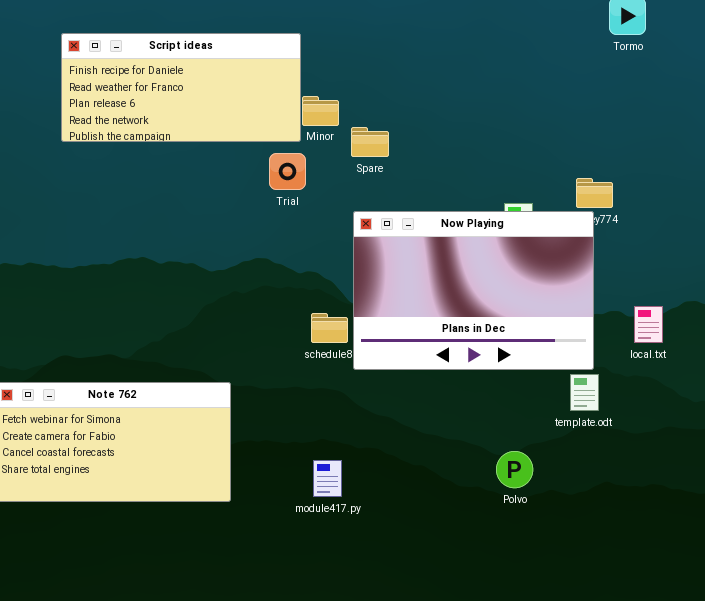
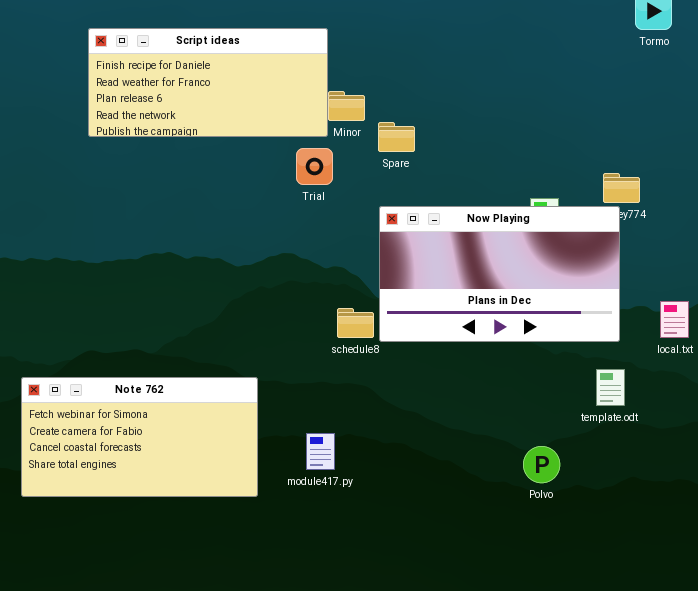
Now Playing: [353,211,594,370] -> [379,206,620,342], resized
module417.py: [313,460,342,497] -> [306,433,335,470], moved

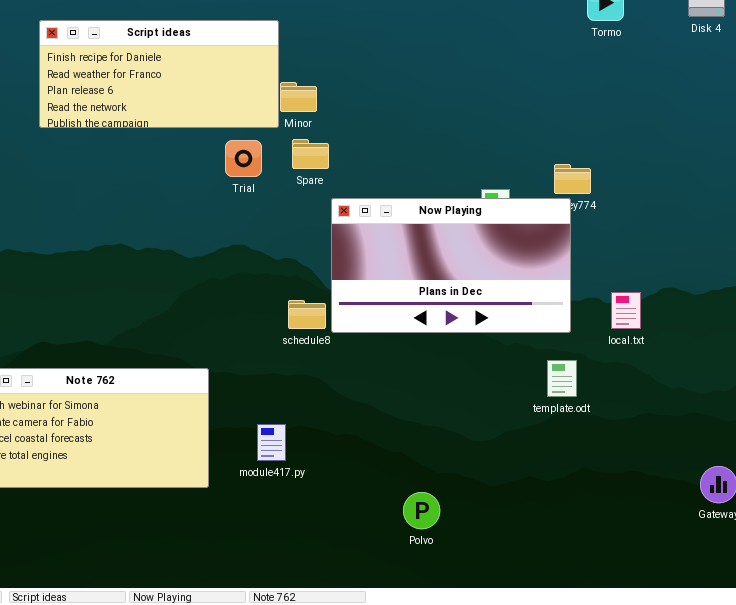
Spare: [378,122,415,152] -> [292,139,329,169], moved
Trial: [296,148,333,185] -> [225,140,262,177], moved
Polvo: [523,446,560,483] -> [403,492,440,529], moved

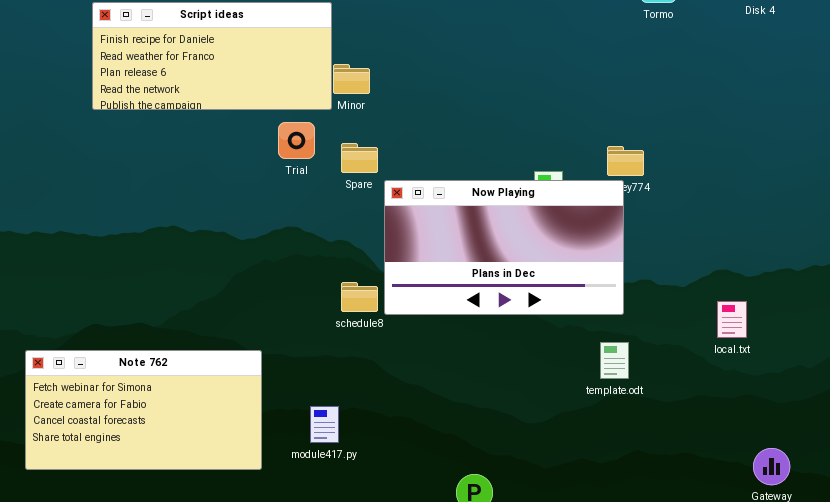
Spare: [292,139,329,169] -> [341,143,378,173], moved
local.txt: [611,292,641,329] -> [717,301,747,338], moved

